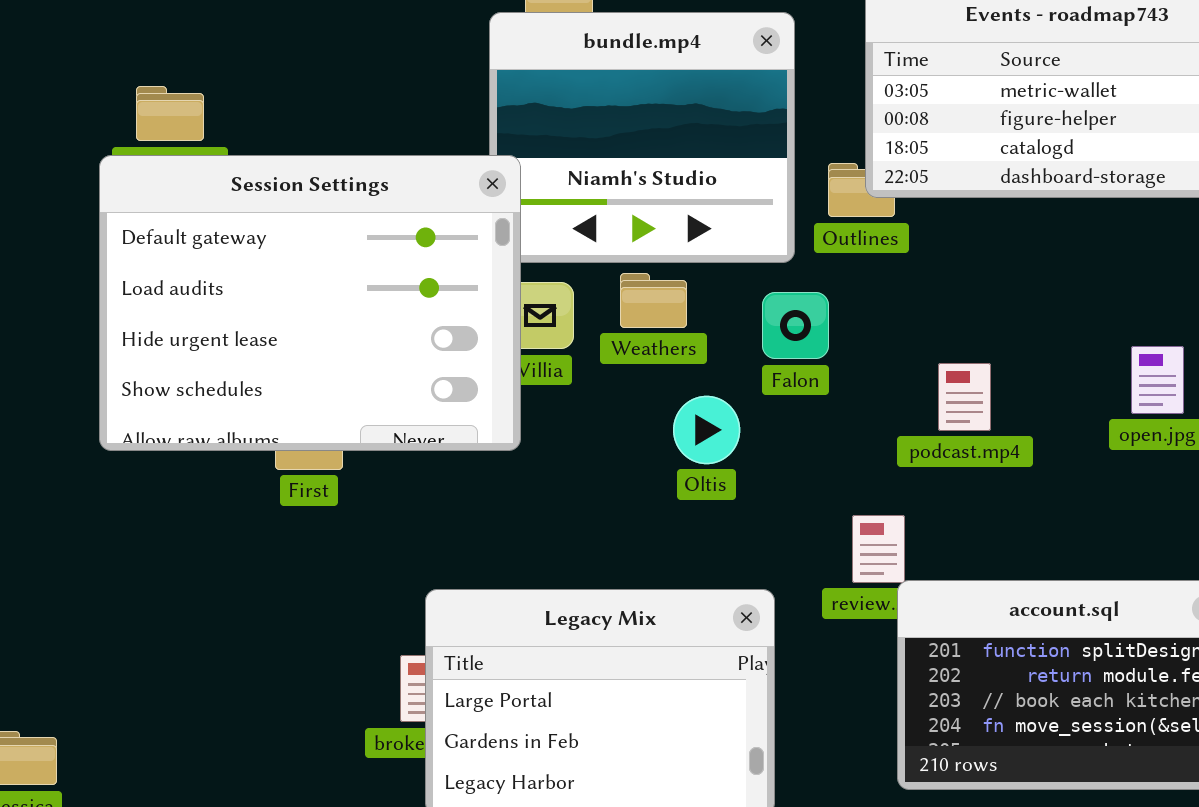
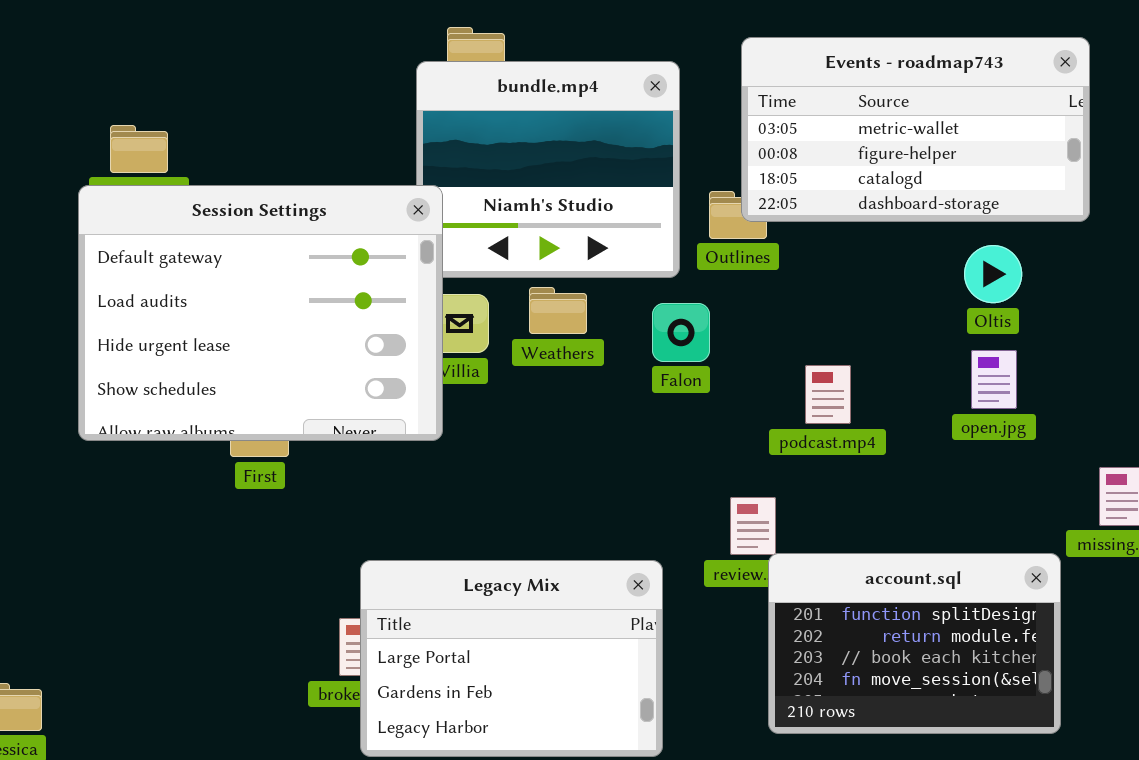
Oltis: [673,396,740,464] -> [964,245,1022,303], moved

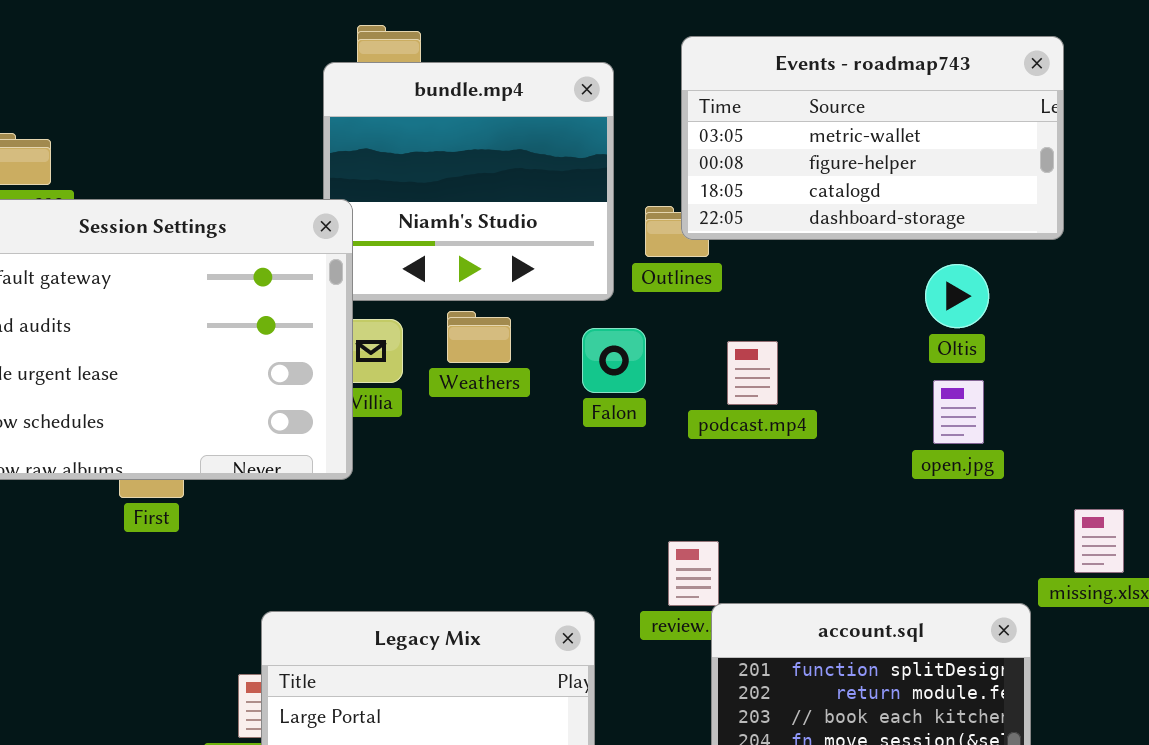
podcast.mp4: [805,365,851,424] -> [727,341,778,405], moved

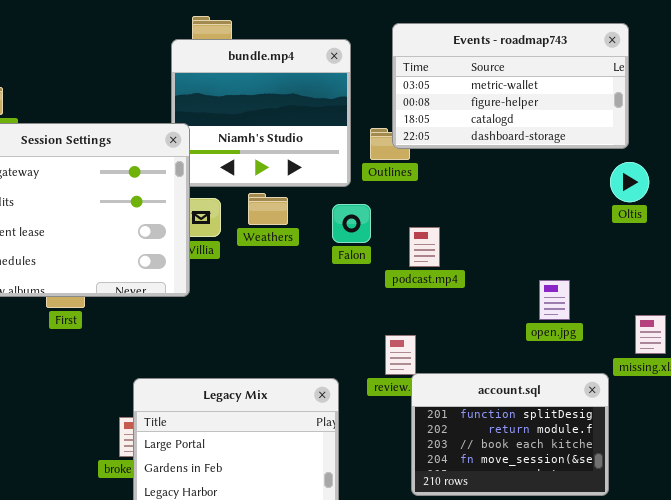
Oltis: [925,264,989,328] -> [610,162,649,202], moved
podcast.mp4: [727,341,778,405] -> [409,227,440,267], moved
open.jpg: [933,380,984,444] -> [539,280,570,320], moved

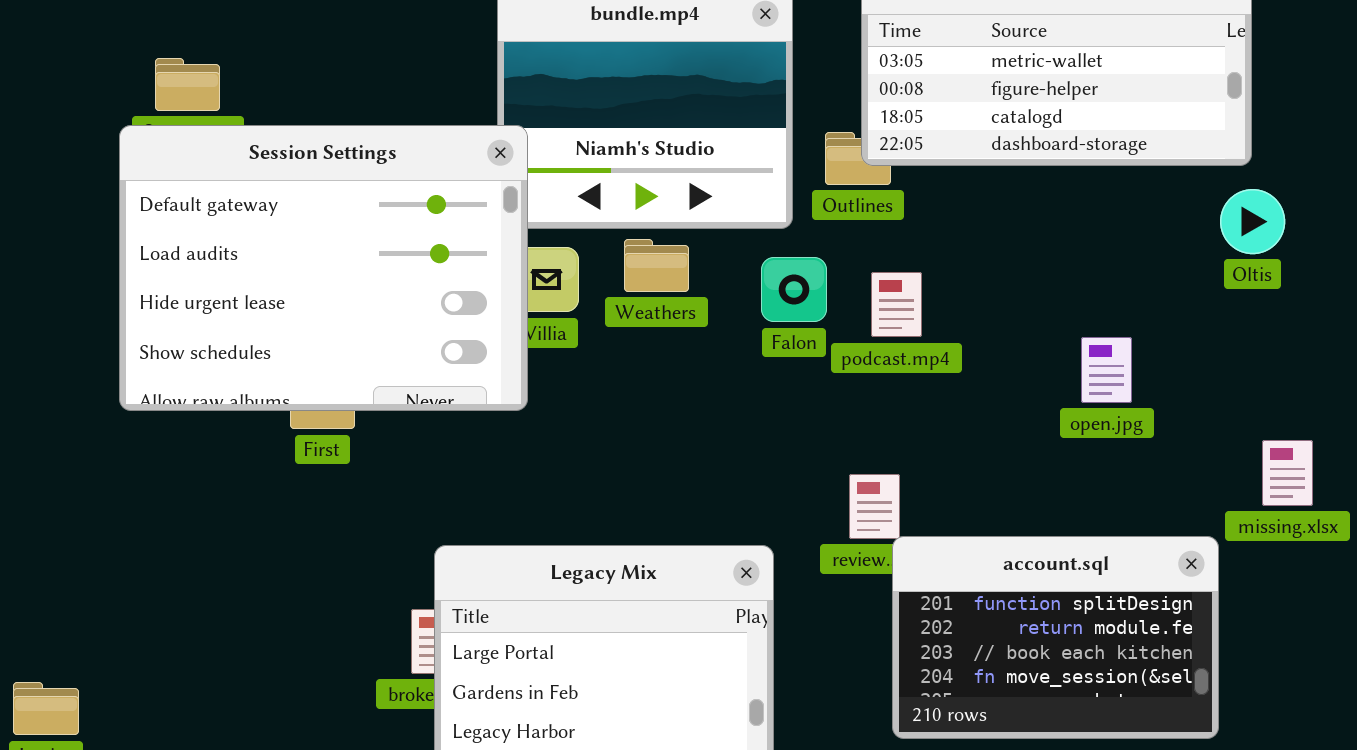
podcast.mp4: [409,227,440,267] -> [871,272,922,337], moved
open.jpg: [539,280,570,320] -> [1081,337,1132,403], moved

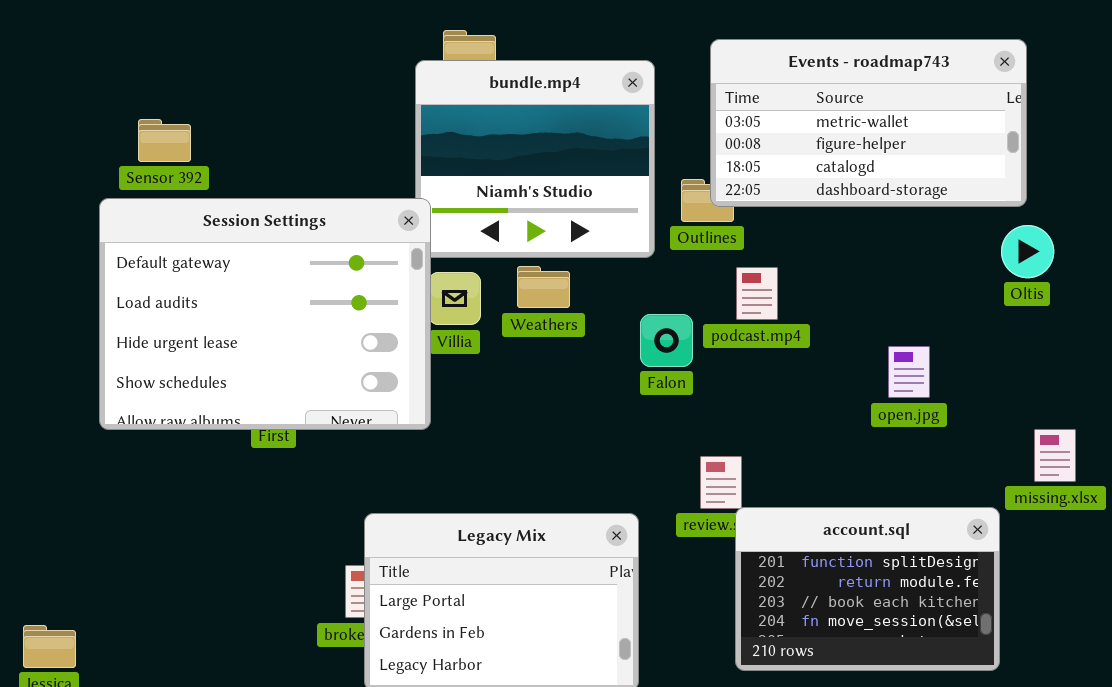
Session Settings: [119,125,528,411] -> [99,198,431,430], moved
Falon: [761,257,827,322] -> [640,314,693,367], moved
podcast.mp4: [871,272,922,337] -> [736,267,778,320], moved

